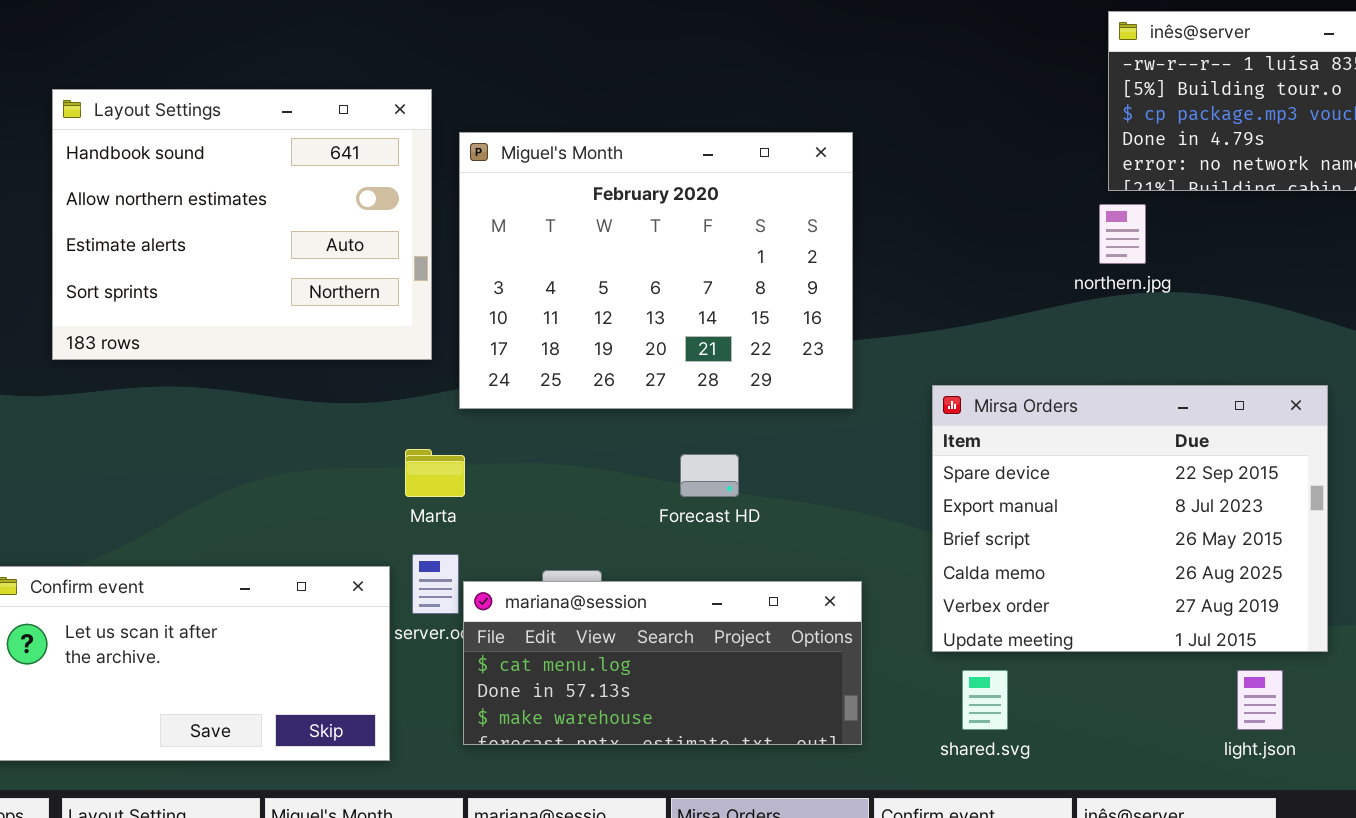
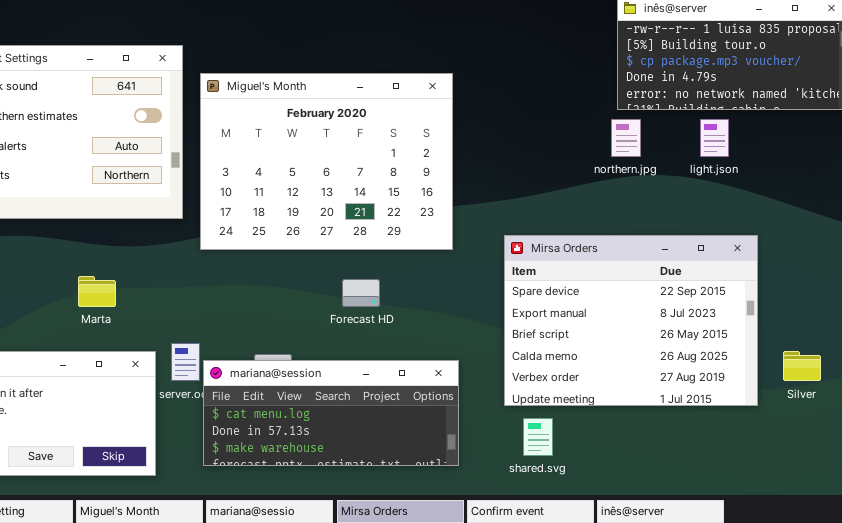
Marta: [405,449,465,497] -> [78,276,116,307], moved
light.json: [1237,670,1283,730] -> [700,119,729,157], moved

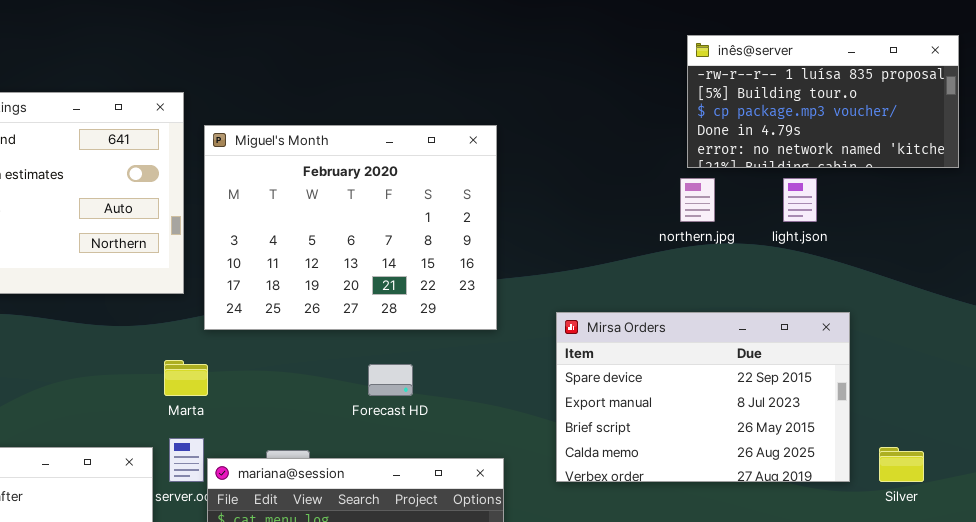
Mirsa Orders: [504,235,758,406] -> [556,312,850,482], resized
Marta: [78,276,116,307] -> [164,360,208,396], moved

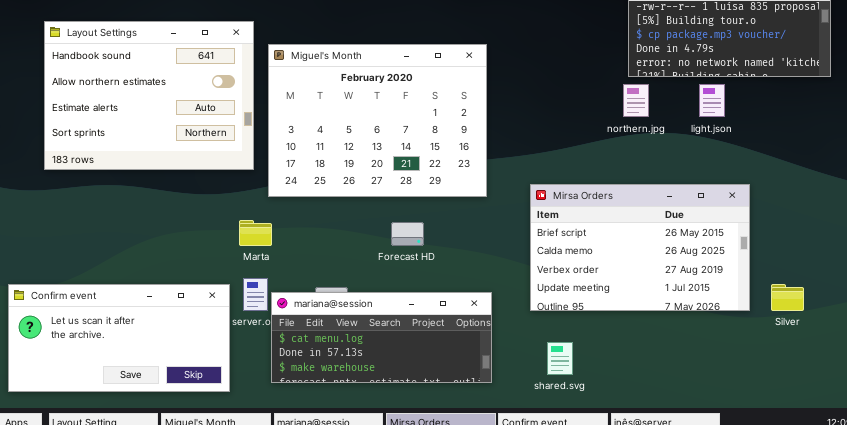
Mirsa Orders: [556,312,850,482] -> [530,184,750,311], scrolled down 2 rows

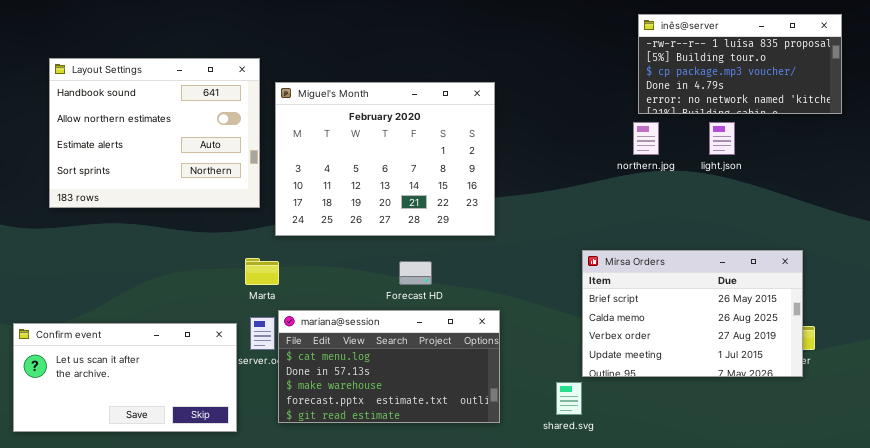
Mirsa Orders: [530,184,750,311] -> [582,250,803,377], moved
mariana@session: [271,292,492,383] -> [278,310,500,423], resized

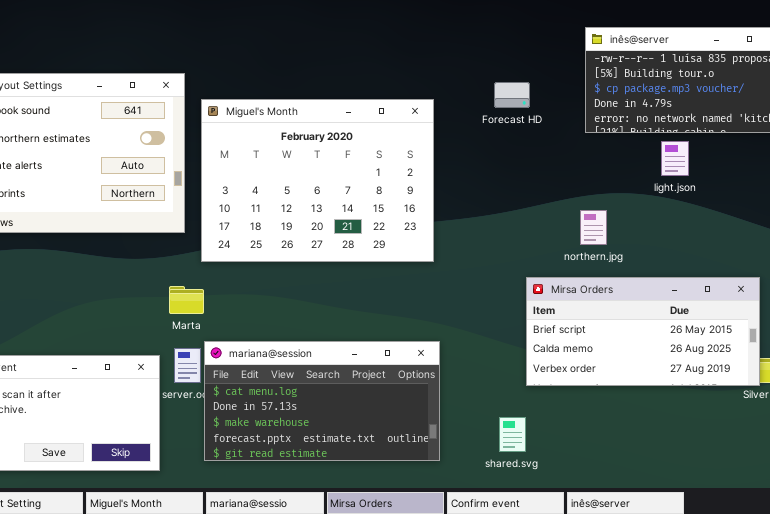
northern.jpg: [633,122,659,155] -> [580,210,607,245], moved
Mirsa Orders: [582,250,803,377] -> [526,277,760,386], resized
Forecast HD: [399,261,432,285] -> [494,82,530,108], moved

